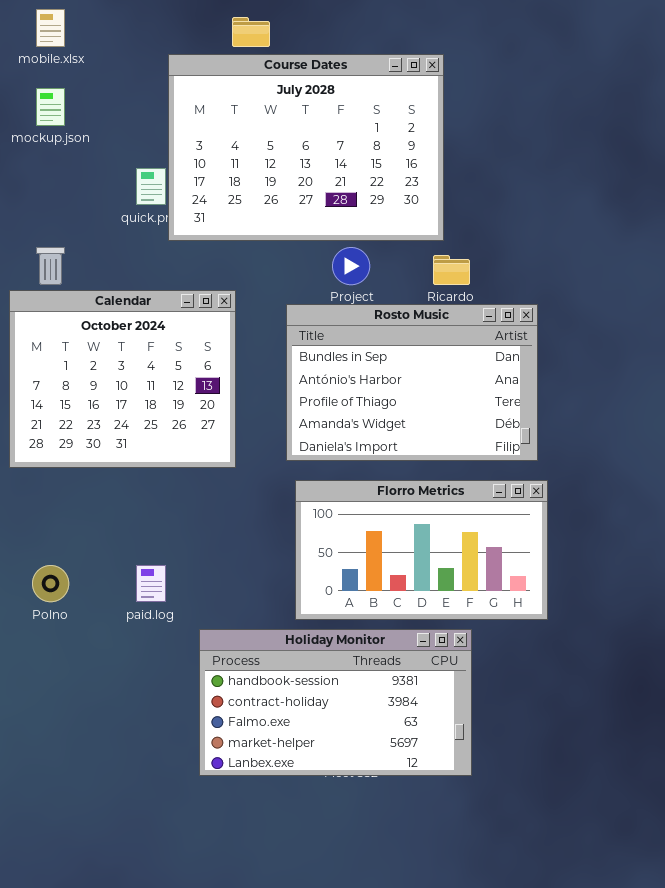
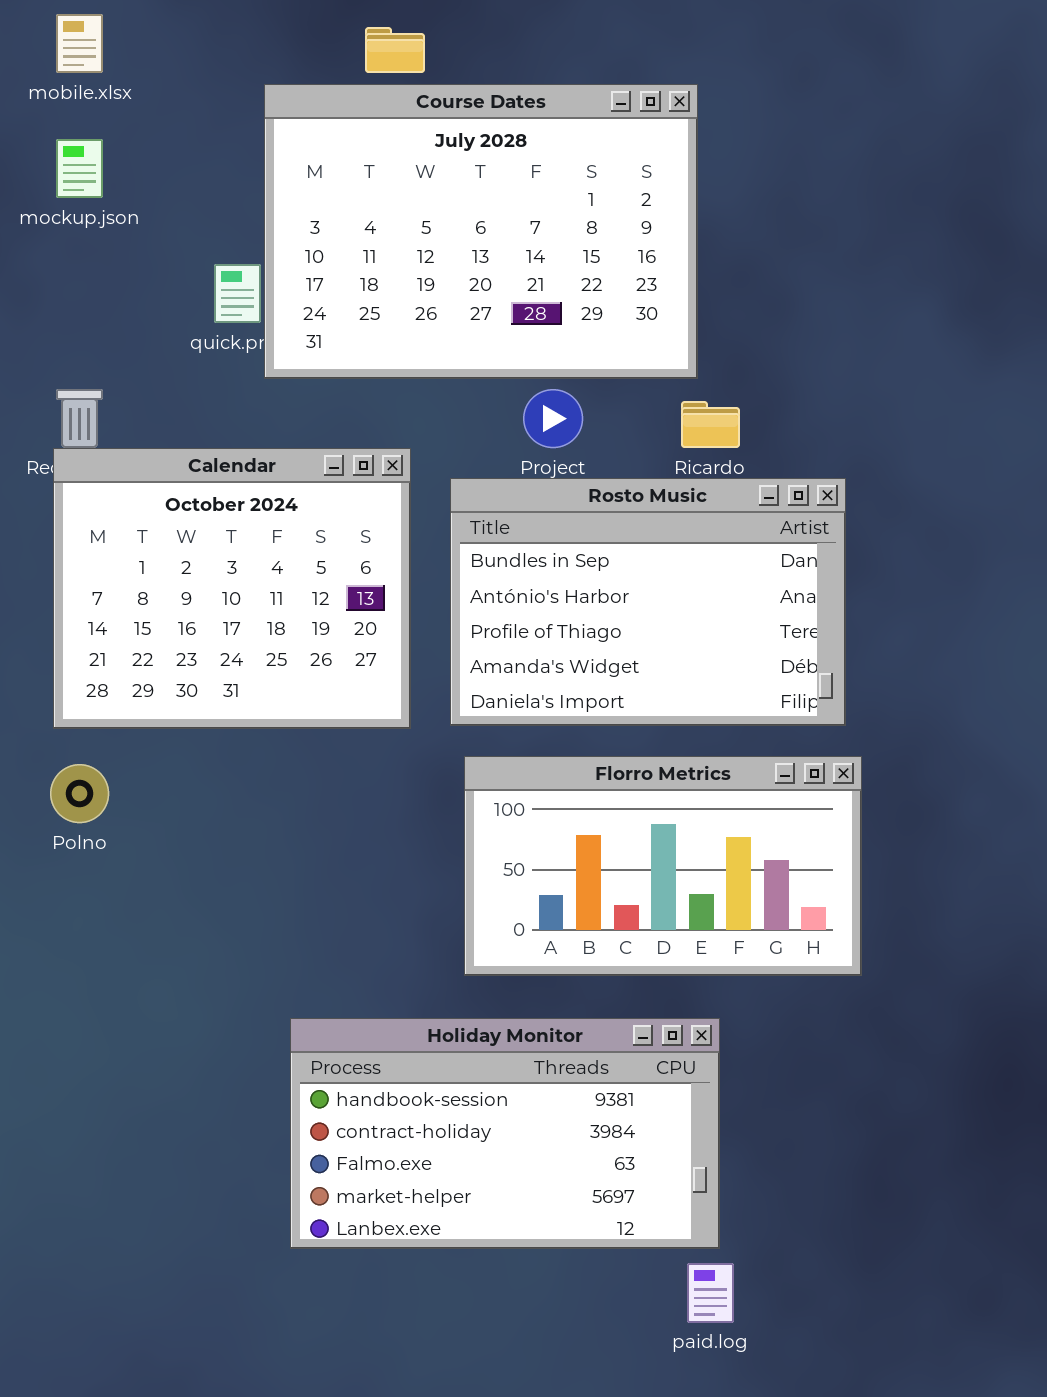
Calendar: [9,290,236,468] -> [53,448,411,729], moved
Polno: [32,565,69,602] -> [50,764,109,823], moved
paid.log: [136,565,166,602] -> [687,1263,734,1323], moved
Holiday Monitor: [199,629,472,776] -> [290,1018,720,1249], moved

